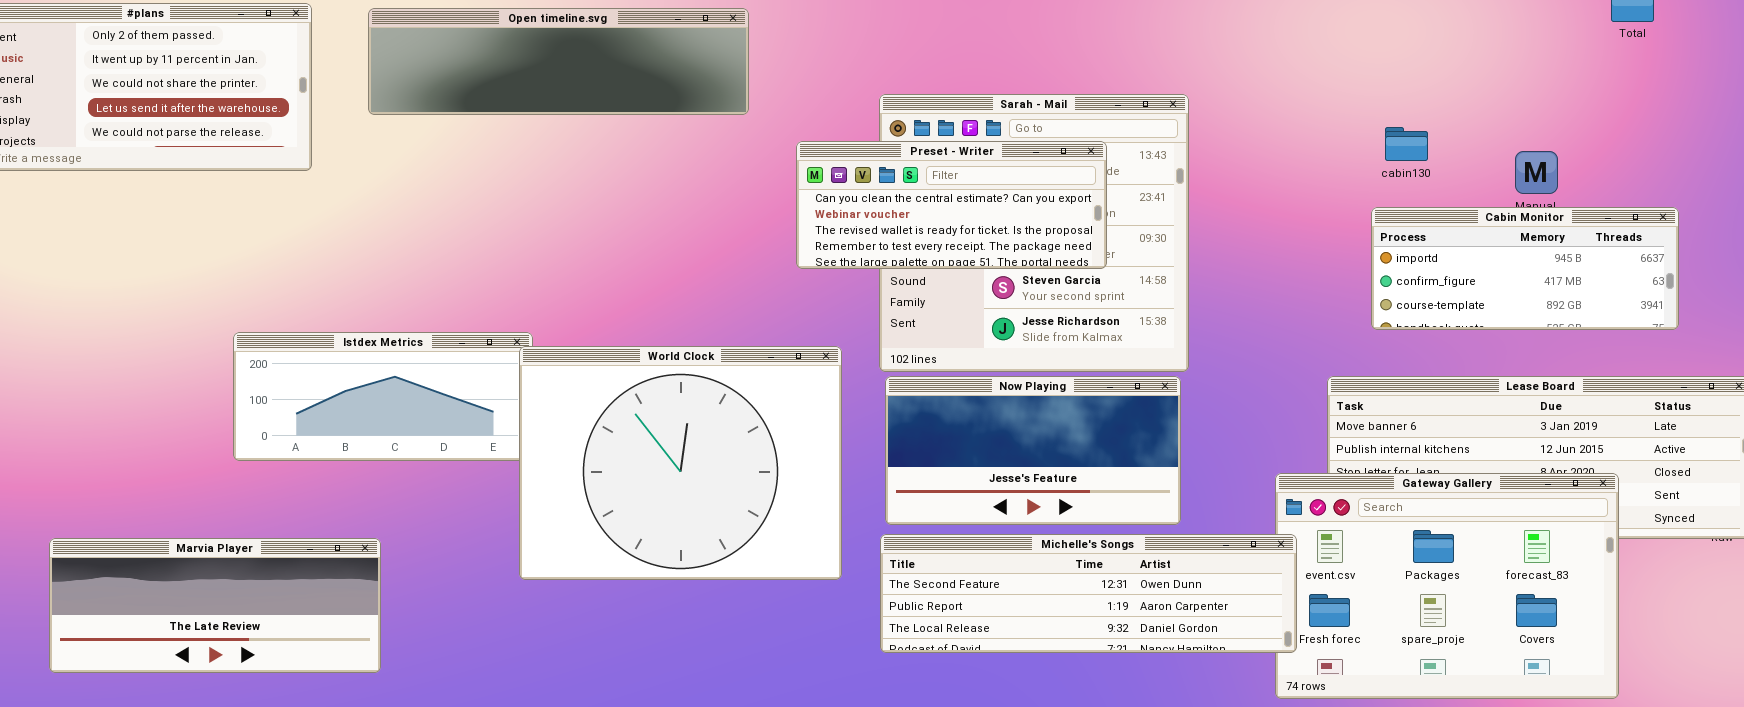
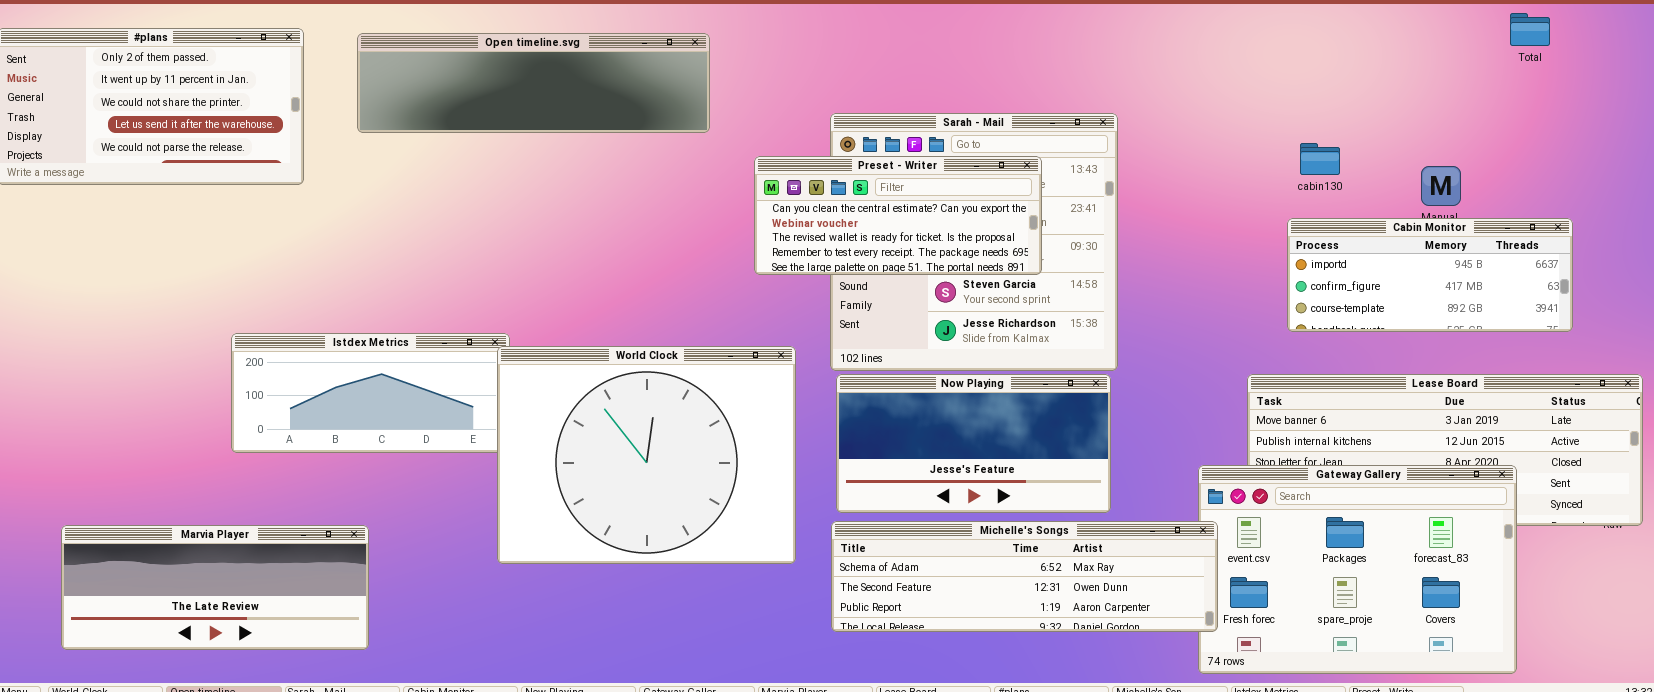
Michelle's Songs: [880,534,1297,653] -> [831,521,1218,632], scrolled up 1 row

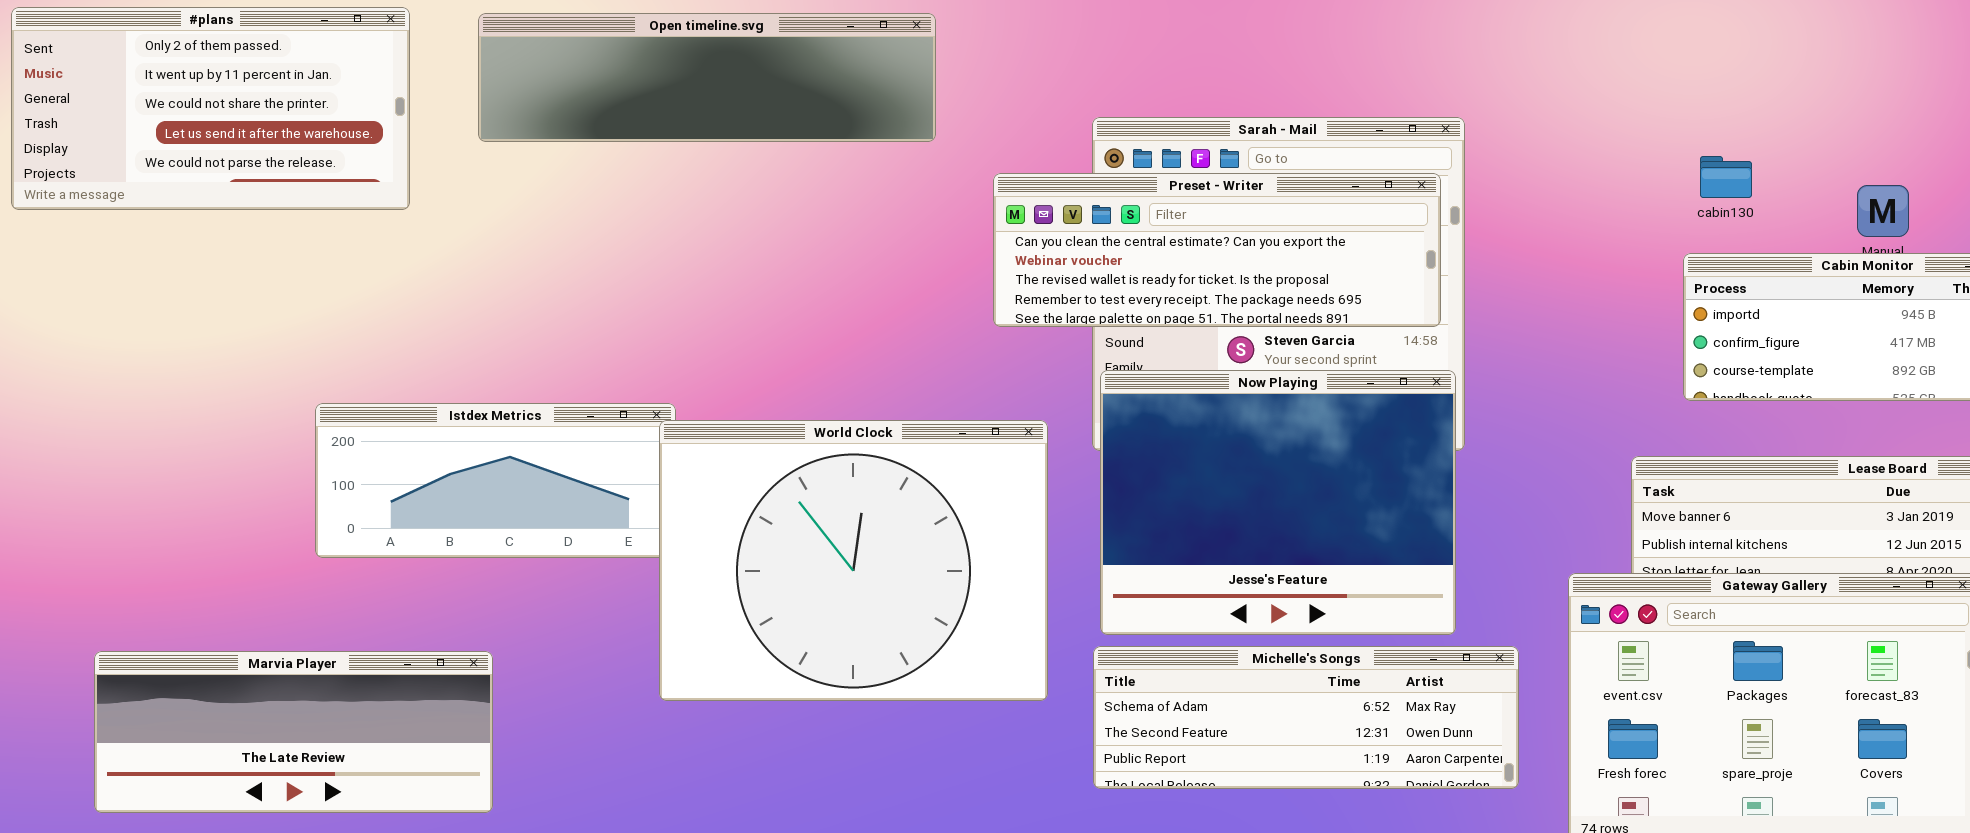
Preset - Writer: [754,156,1042,275] -> [993,173,1441,327], resized
Now Playing: [836,374,1111,513] -> [1100,370,1456,635], resized
Michelle's Songs: [831,521,1218,632] -> [1093,646,1519,789], resized

